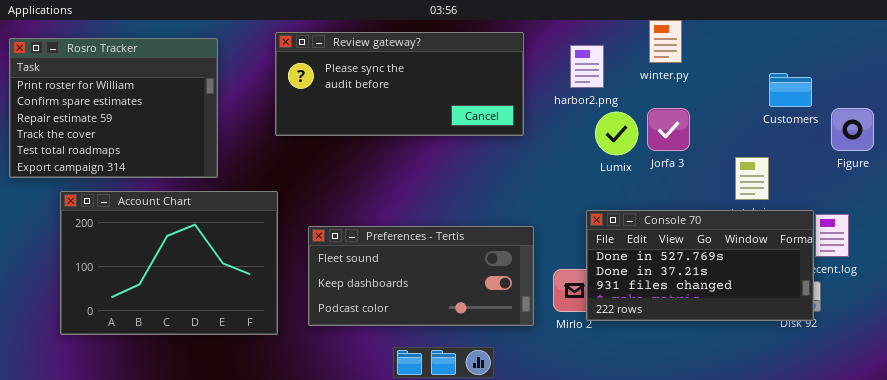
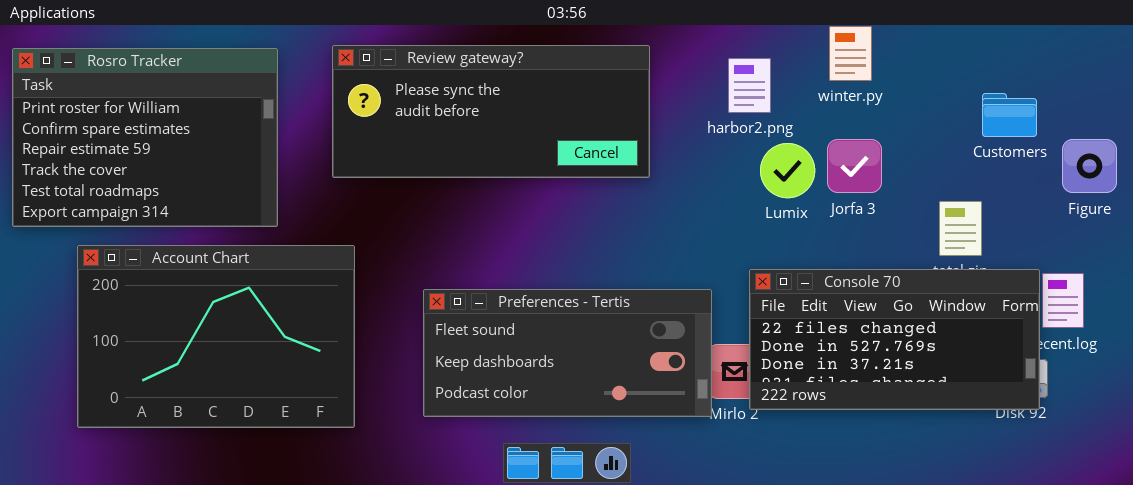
Review gateway?: [275,32,524,136] -> [332,45,650,178], moved
Console 70: [586,210,814,321] -> [749,269,1040,410], scrolled up 1 row
Preferences - Tertis: [308,226,534,326] -> [423,289,712,417], moved

